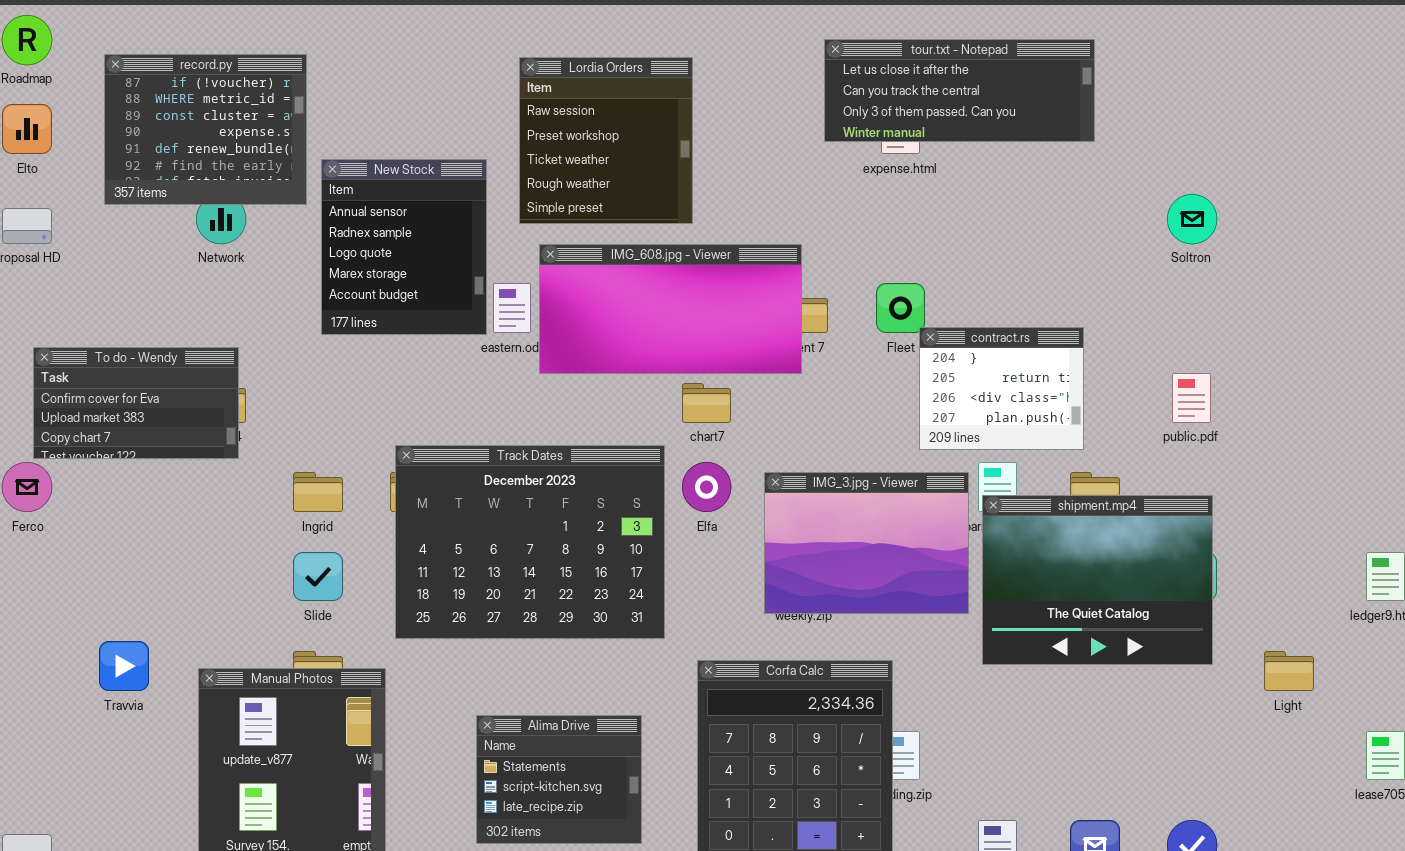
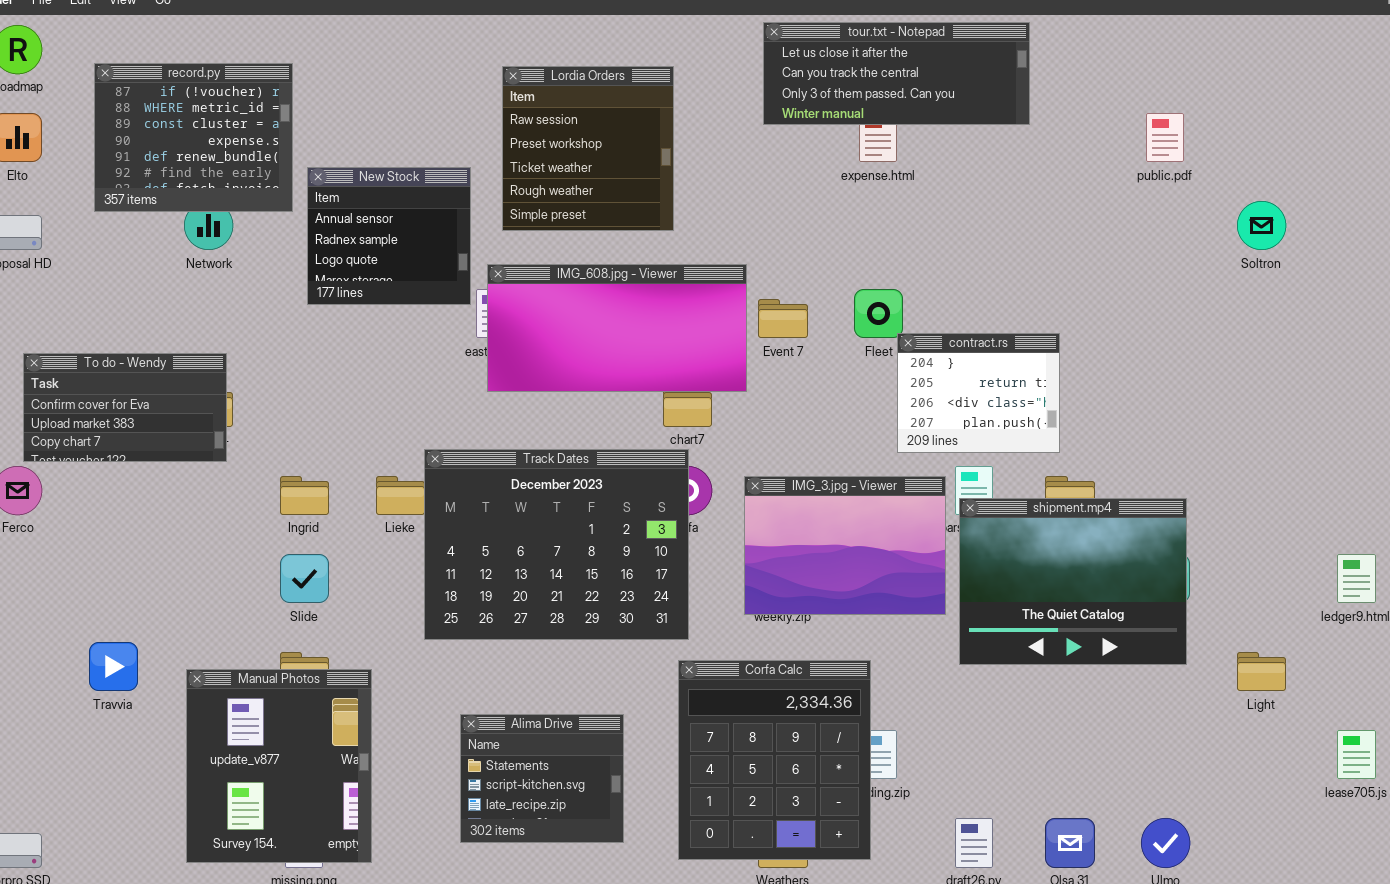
tour.txt - Notepad: [824,39,1095,142] -> [763,22,1030,125], moved
New Stock: [321,159,487,335] -> [307,167,471,305], resized
Soltron: [1167,194,1217,244] -> [1237,201,1286,250], moved
IMG_608.jpg - Viewer: [539,244,802,374] -> [487,264,747,392], moved
public.pdf: [1172,373,1211,423] -> [1146,113,1184,162], moved
Track Dates: [395,445,665,639] -> [424,449,689,640], moved

